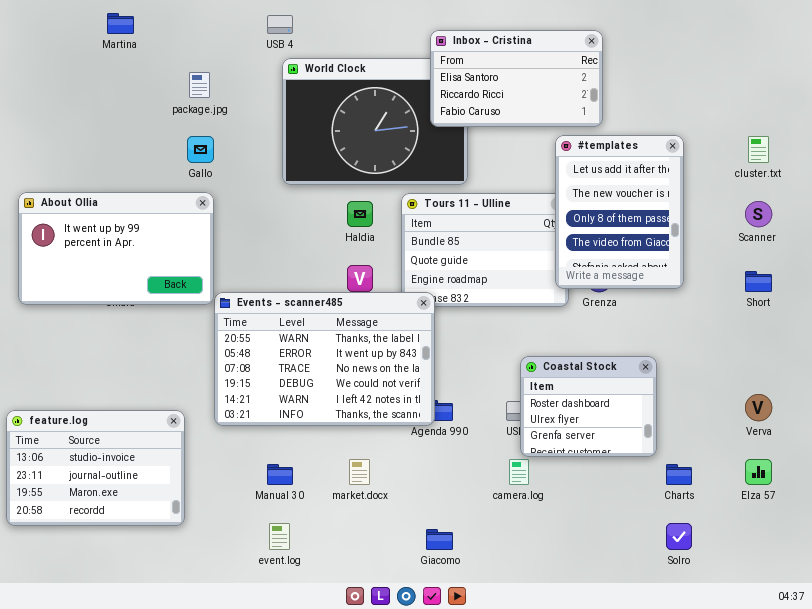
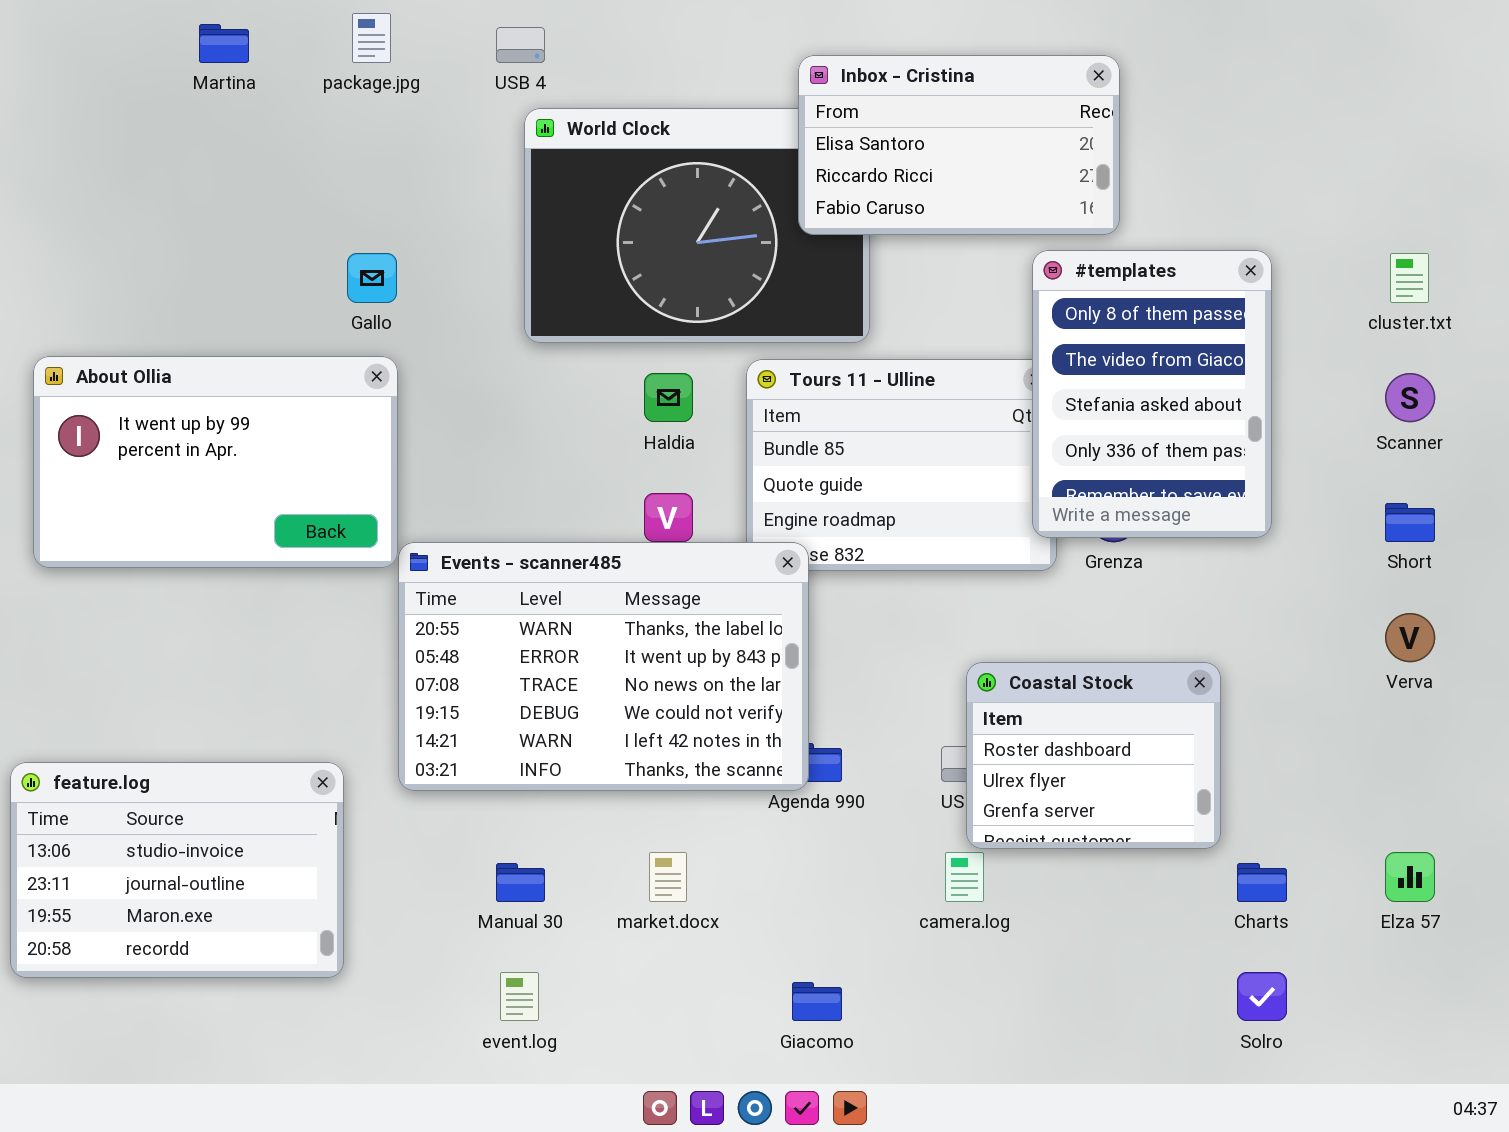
package.jpg: [189,72,210,98] -> [352,13,391,63], moved
#templates: [555,135,684,289] -> [1032,250,1272,538], scrolled down 2 rows
Verva: [745,394,772,421] -> [1385,613,1435,662], moved

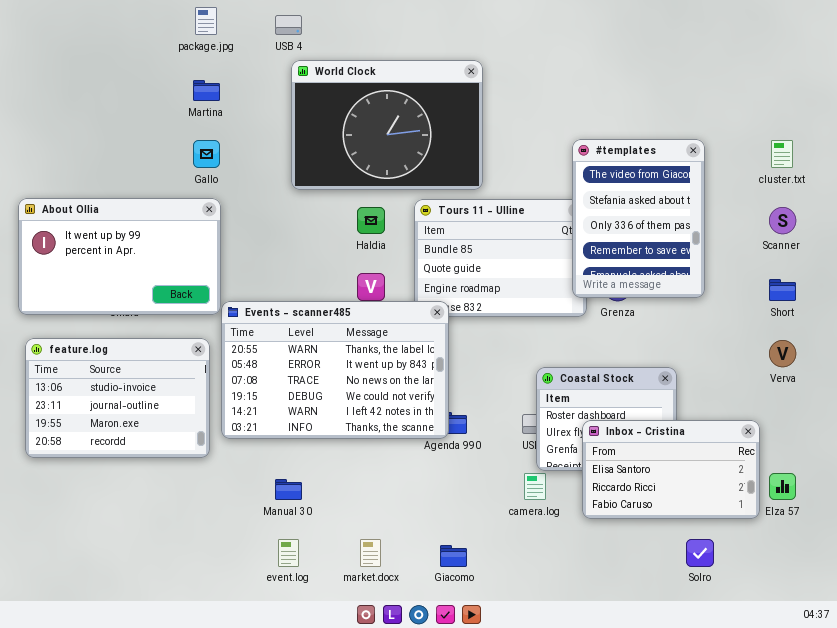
Martina: [199,24,249,63] -> [193,80,220,101], moved
Inbox - Cristina: [798,55,1120,235] -> [582,420,760,519], moved
#templates: [1032,250,1272,538] -> [572,139,705,298], scrolled down 1 row
feature.log: [10,762,344,978] -> [25,338,210,458], moved
market.docx: [649,852,687,902] -> [360,539,381,567], moved

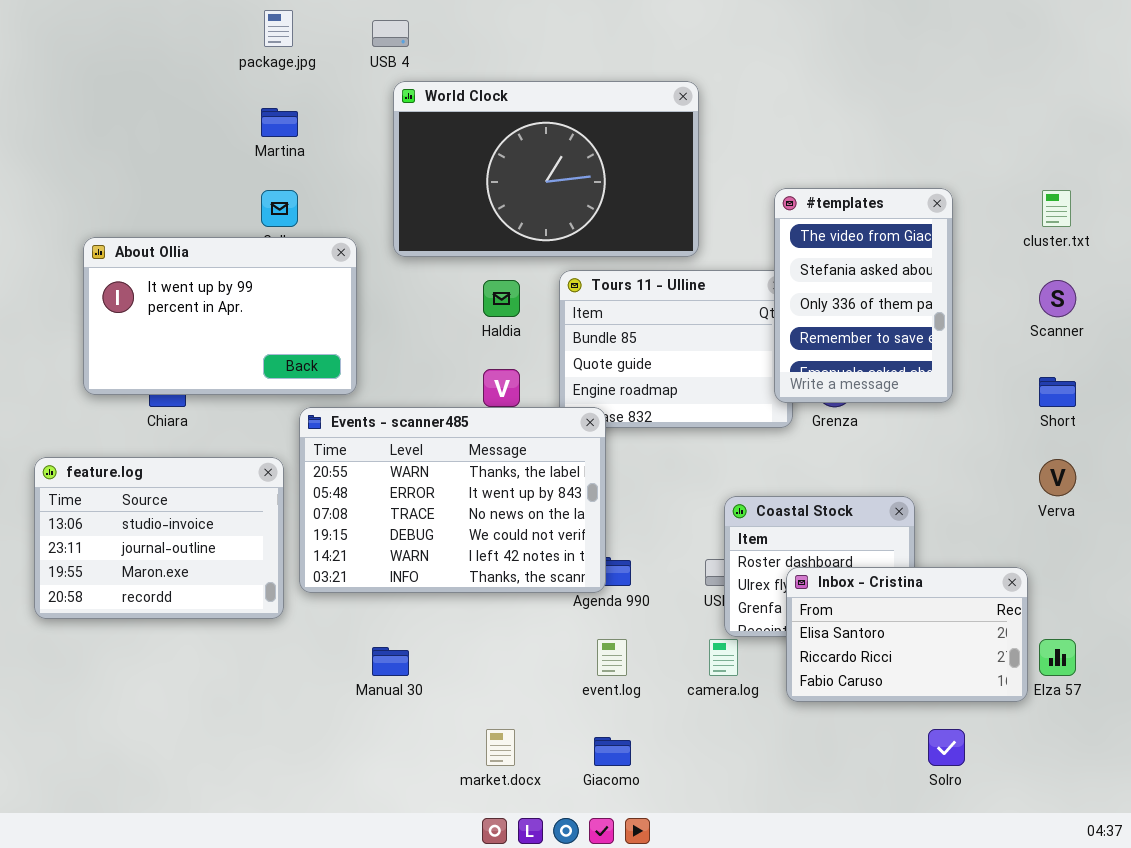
World Clock: [291,60,483,190] -> [393,81,699,257], resized
About Ollia: [18,198,221,315] -> [83,237,357,395], moved
event.log: [278,539,299,567] -> [597,639,627,676], moved

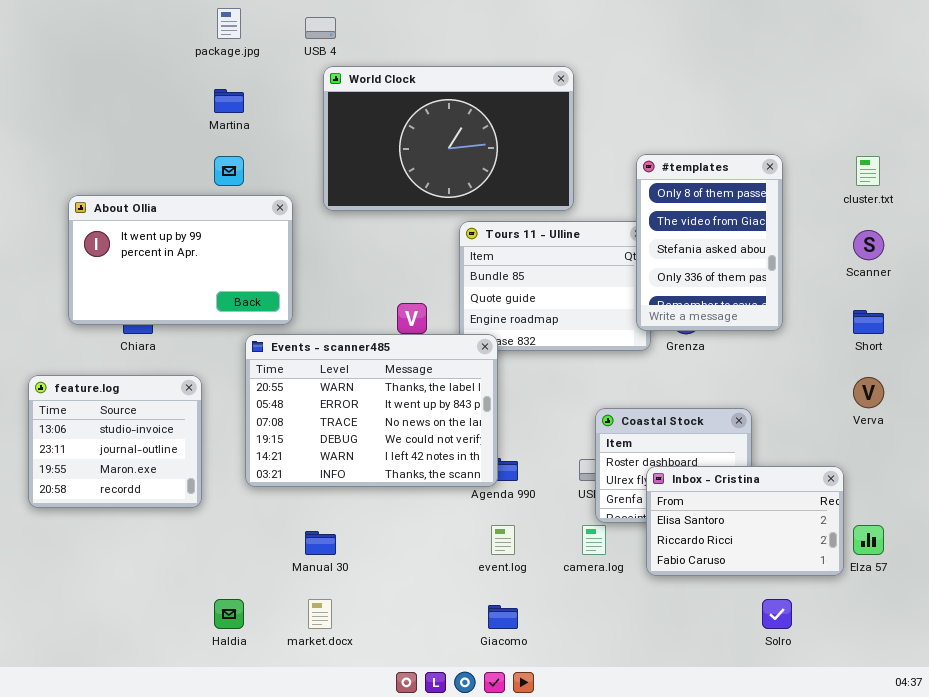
#templates: [774,188,953,403] -> [636,154,783,331], scrolled up 1 row
Haldia: [483,280,520,317] -> [214,599,244,629], moved
feature.log: [34,457,284,619] -> [28,375,202,508], resized
market.docx: [486,729,515,766] -> [308,599,332,629], moved

